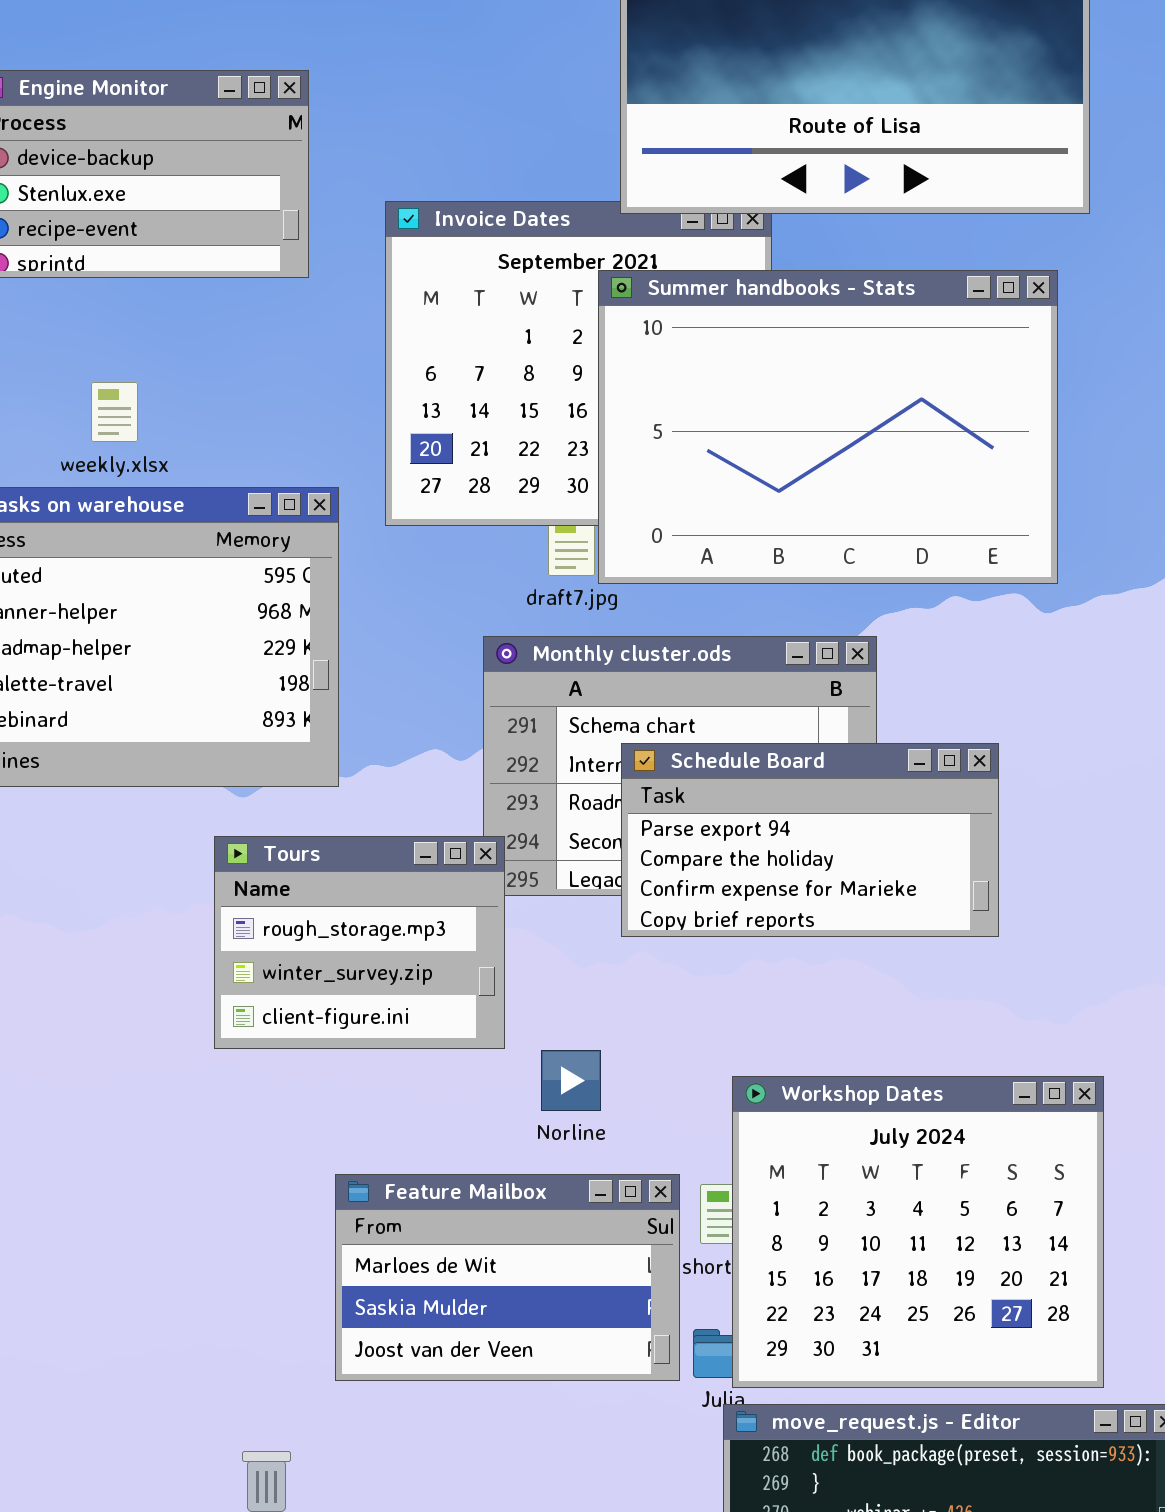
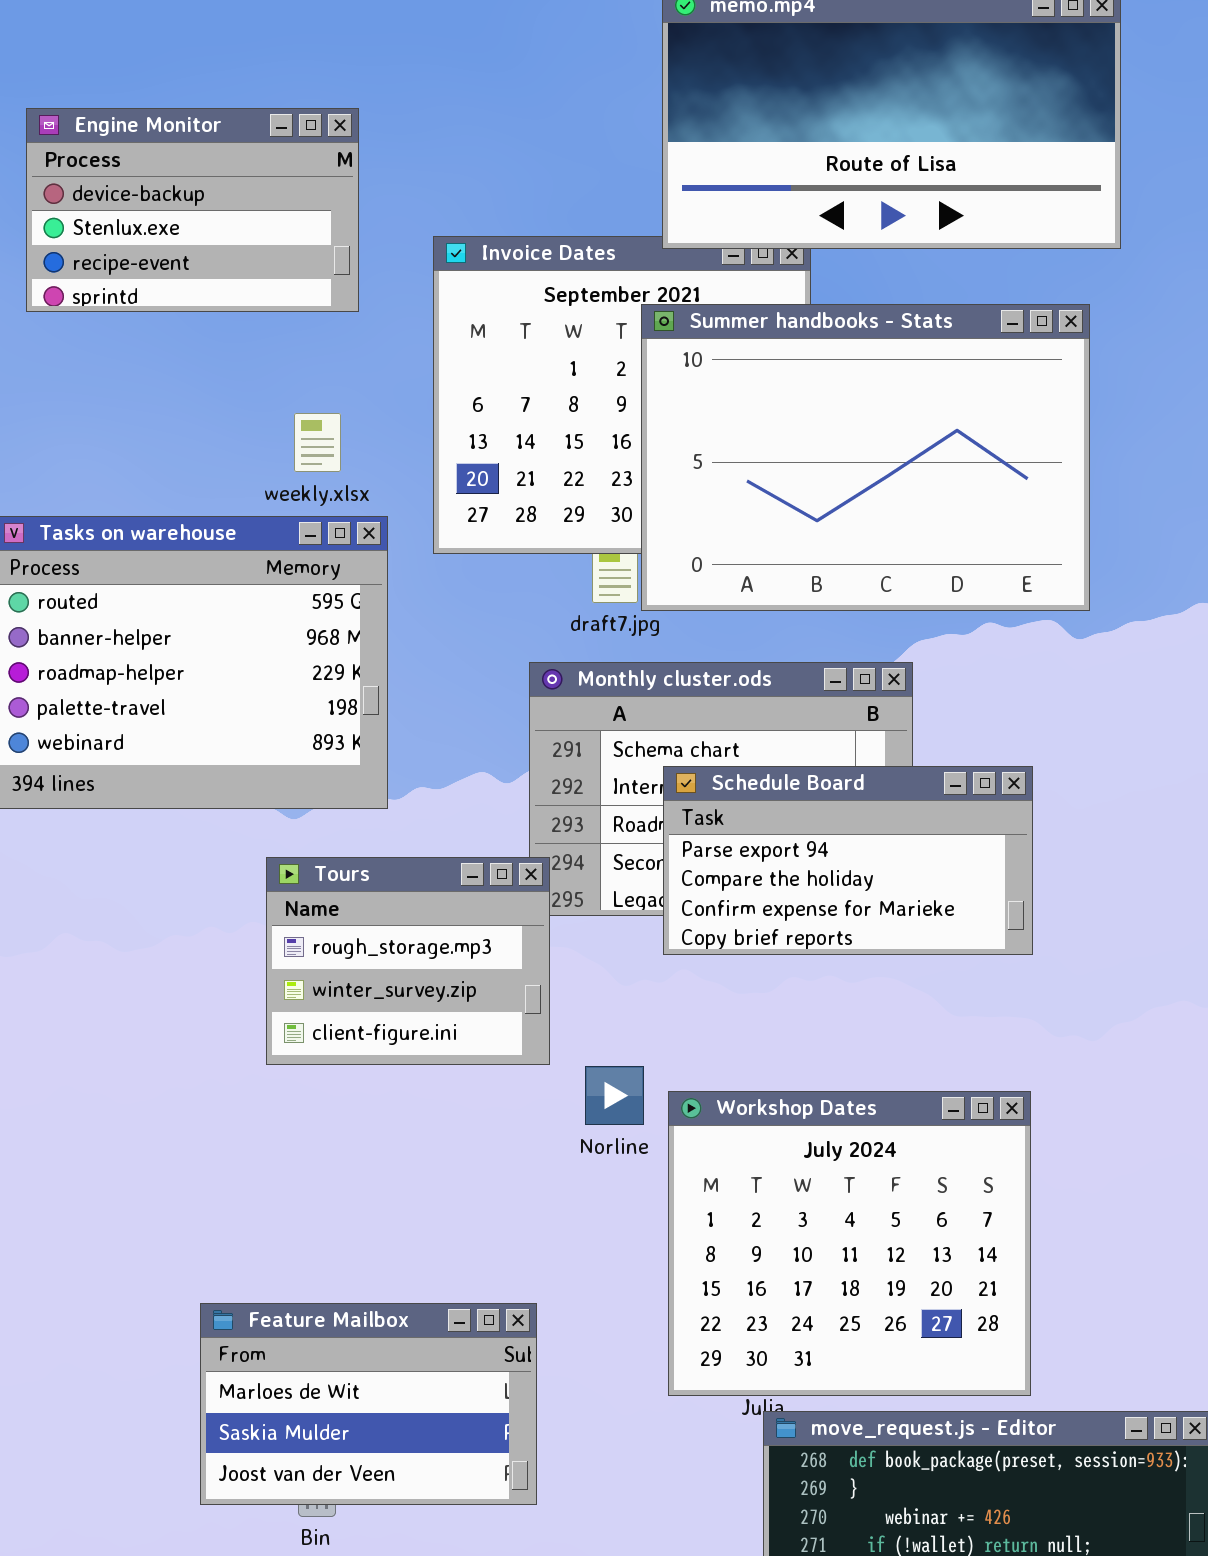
weekly.xlsx: [91,382,138,442] -> [294,413,341,472], moved
Workshop Dates: [732,1076,1104,1388] -> [668,1091,1031,1396], moved
Feature Mailbox: [335,1174,680,1381] -> [200,1303,537,1505], moved

